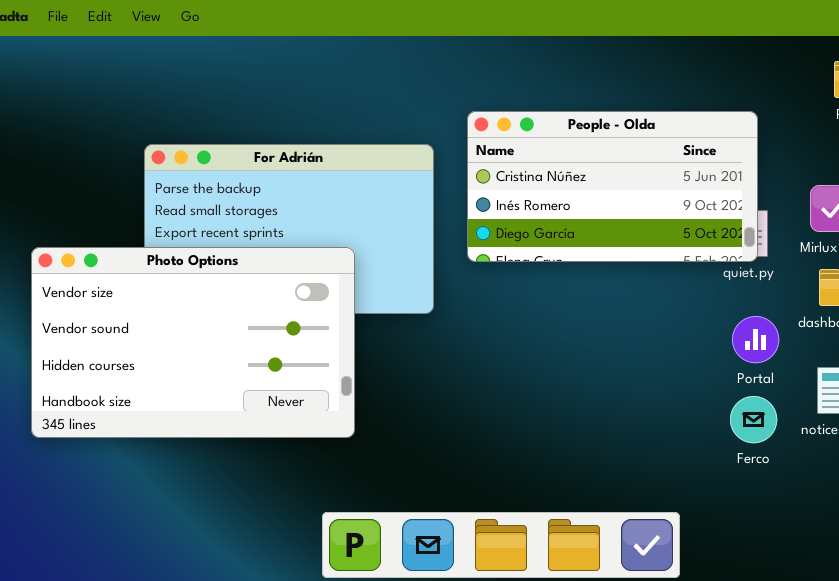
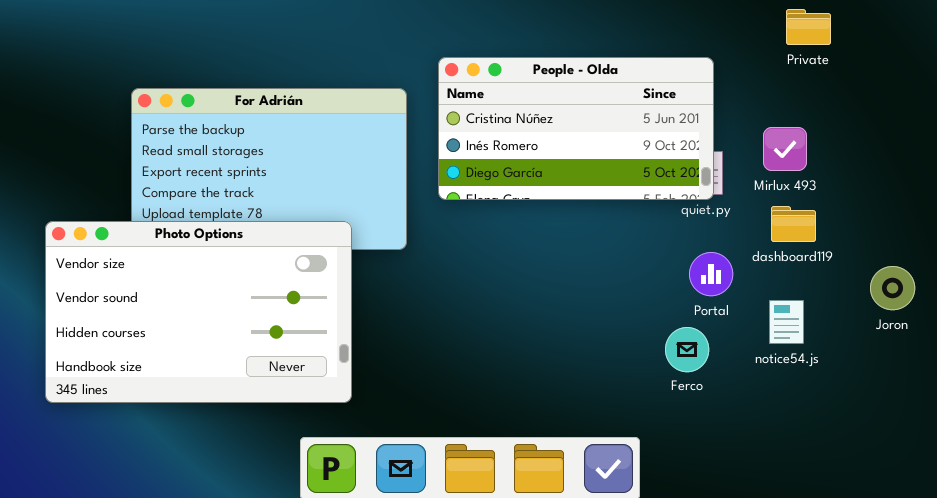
Photo Options: [31,247,355,438] -> [45,221,352,403], moved
Ferco: [730,396,777,443] -> [665,327,709,372], moved

